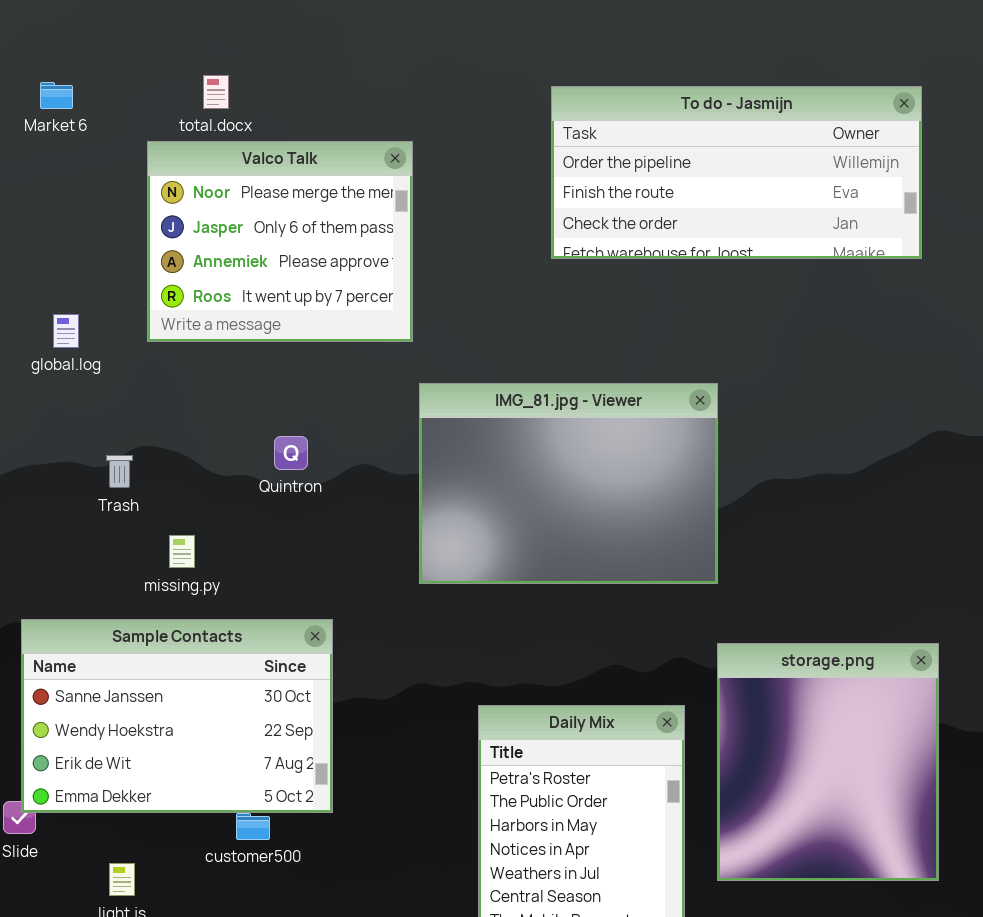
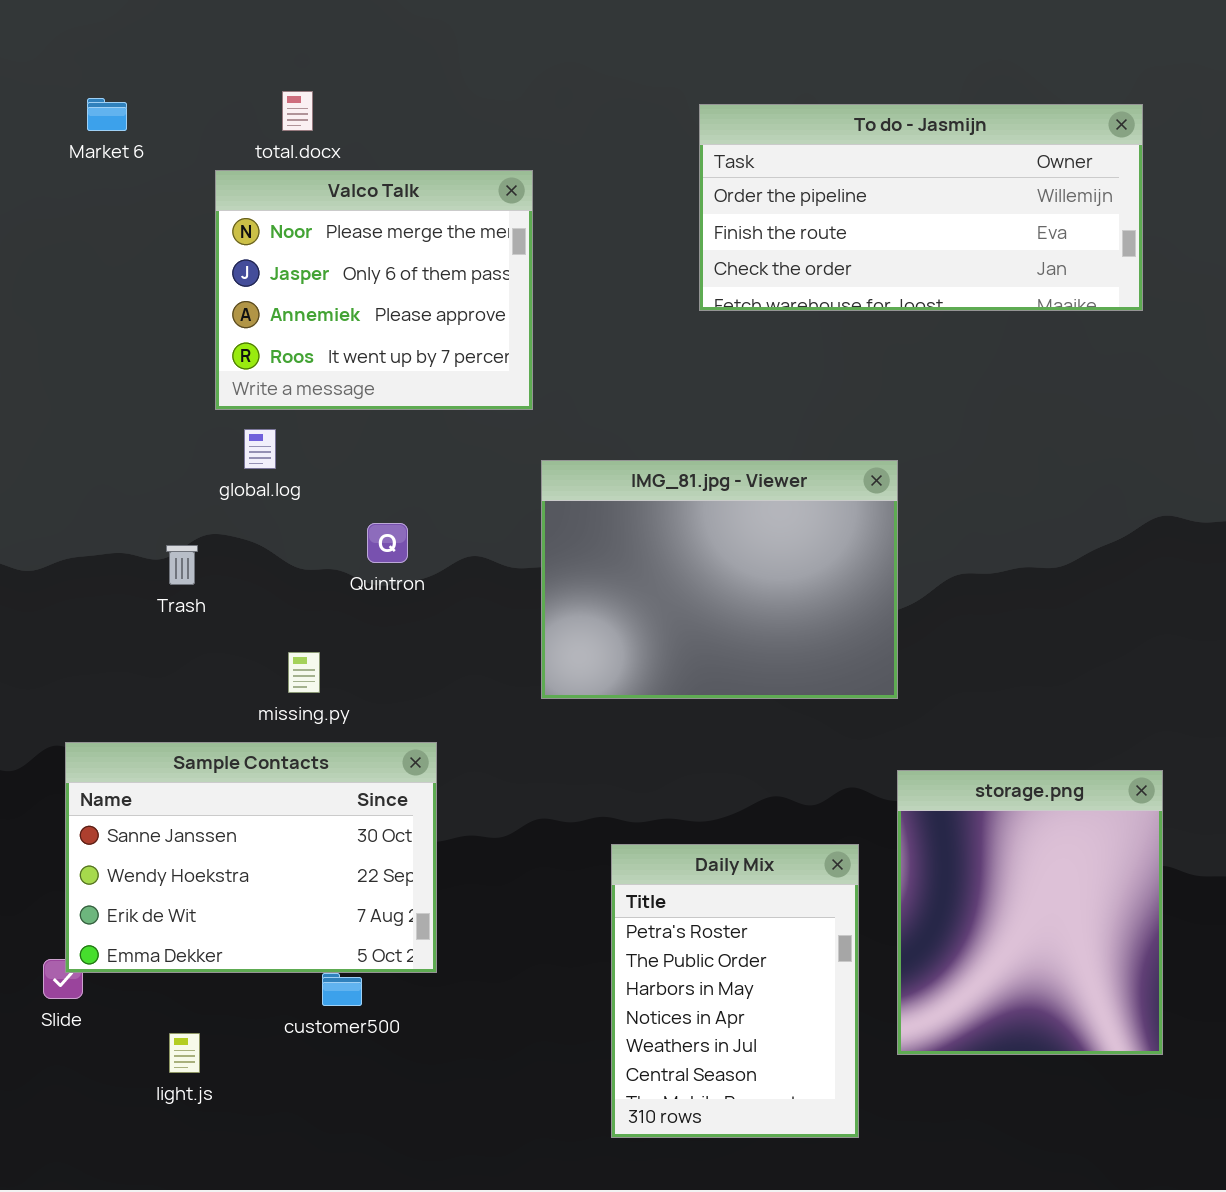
global.log: [53,314,79,348] -> [244,429,276,469], moved
missing.py: [169,535,195,568] -> [288,652,320,693], moved

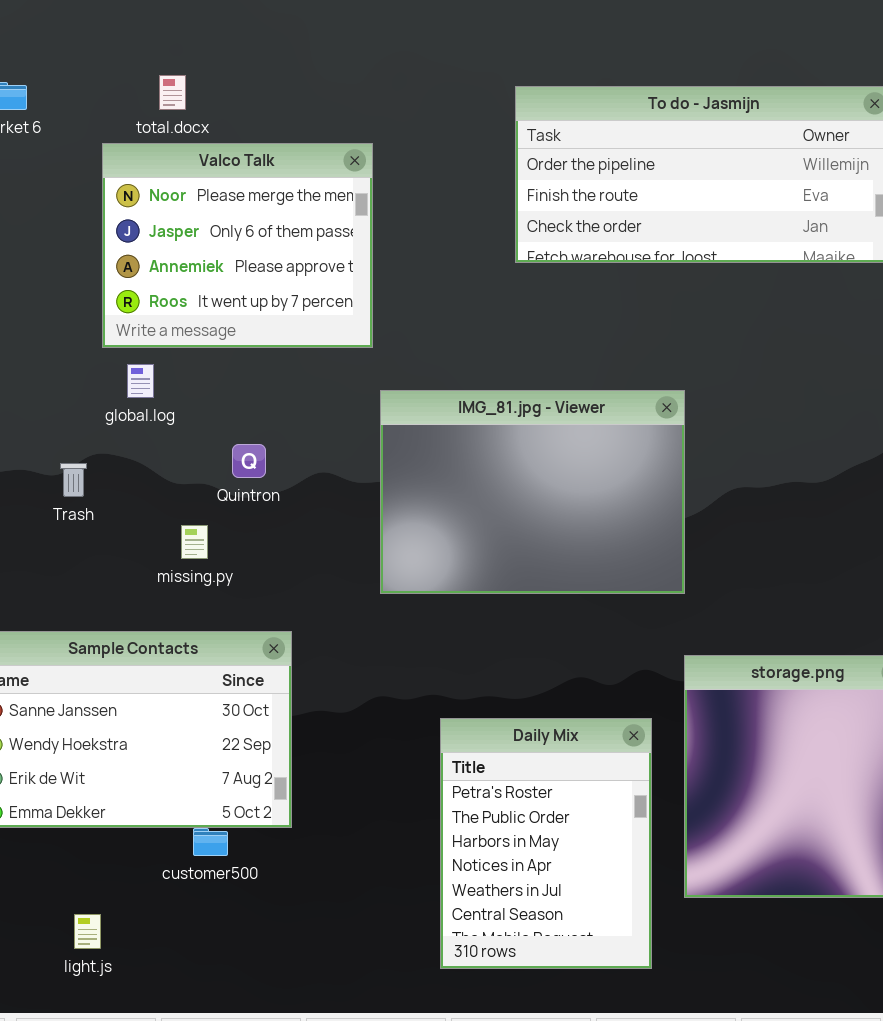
missing.py: [288,652,320,693] -> [181,525,208,559], moved
light.js: [169,1033,200,1073] -> [74,914,101,949], moved

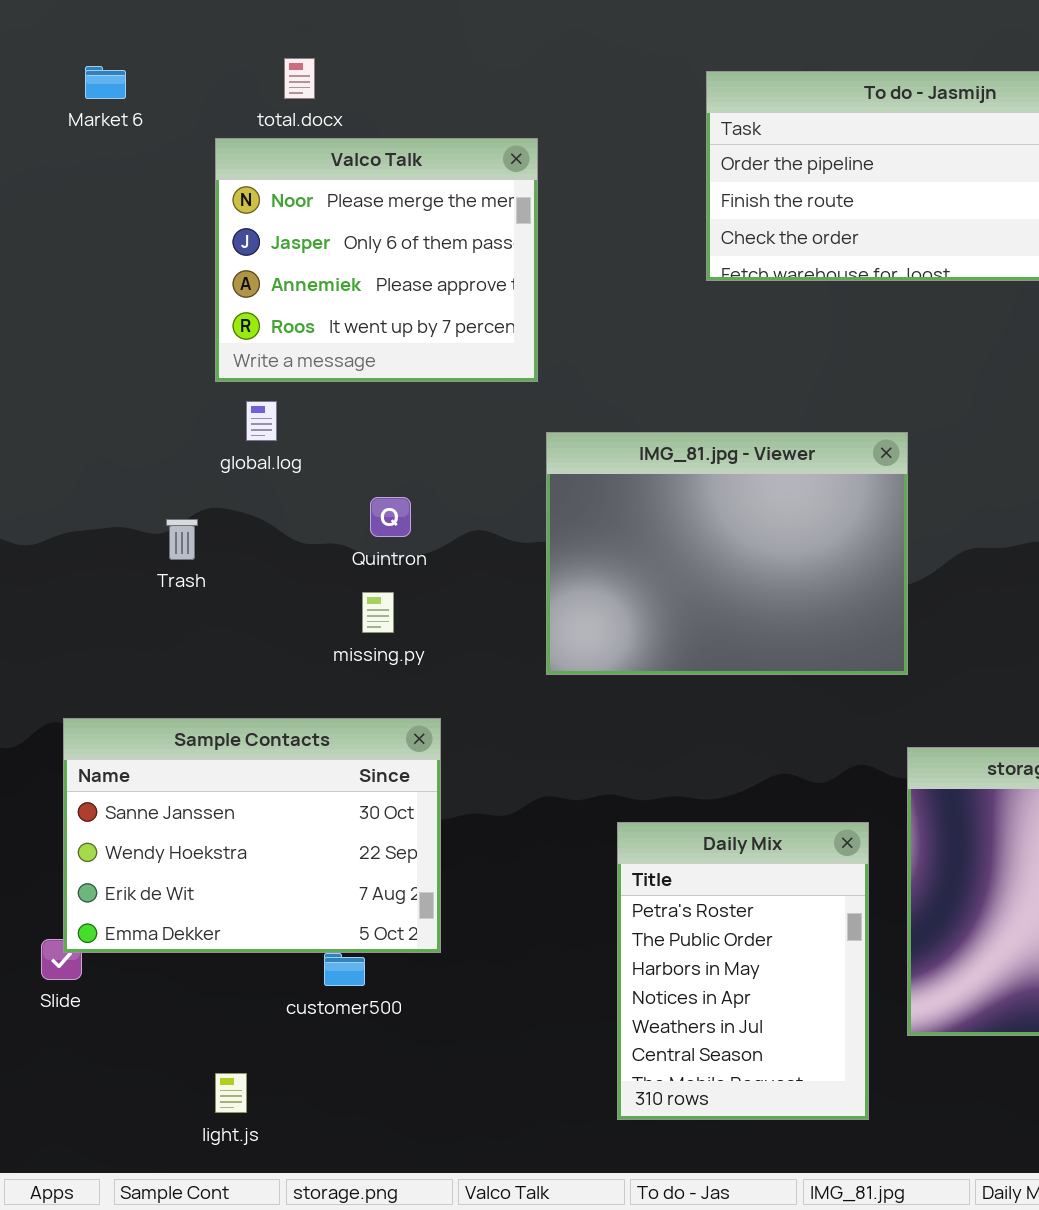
missing.py: [181,525,208,559] -> [362,592,394,633], moved
light.js: [74,914,101,949] -> [215,1073,247,1113], moved

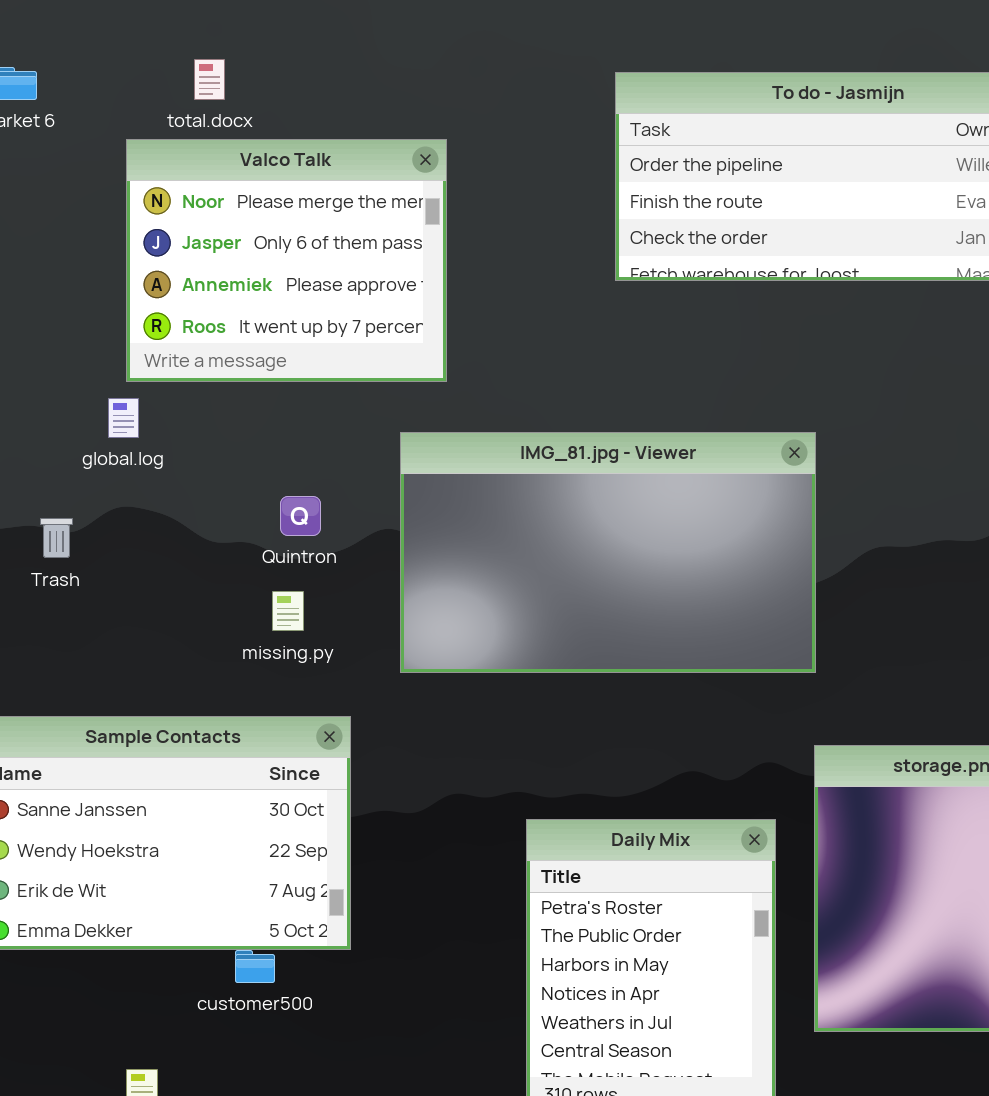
global.log: [246,401,277,441] -> [108,398,139,438], moved
IMG_81.jpg - Viewer: [546,432,908,675] -> [400,432,816,673], resized
Trash: [166,519,198,560] -> [40,518,73,558], moved

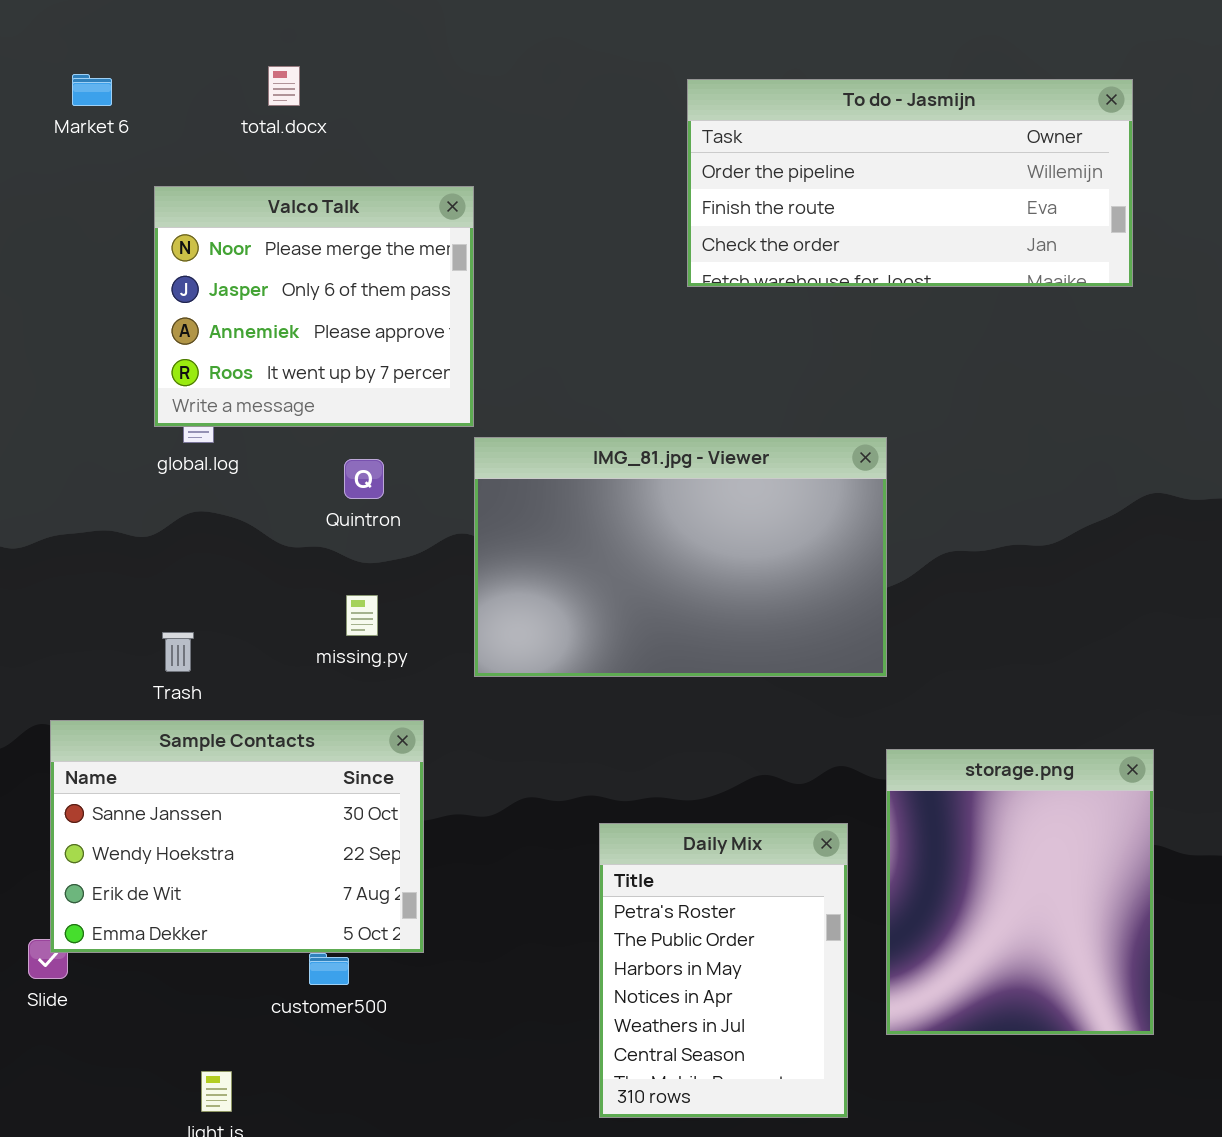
Valco Talk: [126,139,447,382] -> [154,186,474,427], moved
Quintron: [280,496,321,536] -> [344,459,384,499], moved
Trash: [40,518,73,558] -> [162,632,194,672], moved

